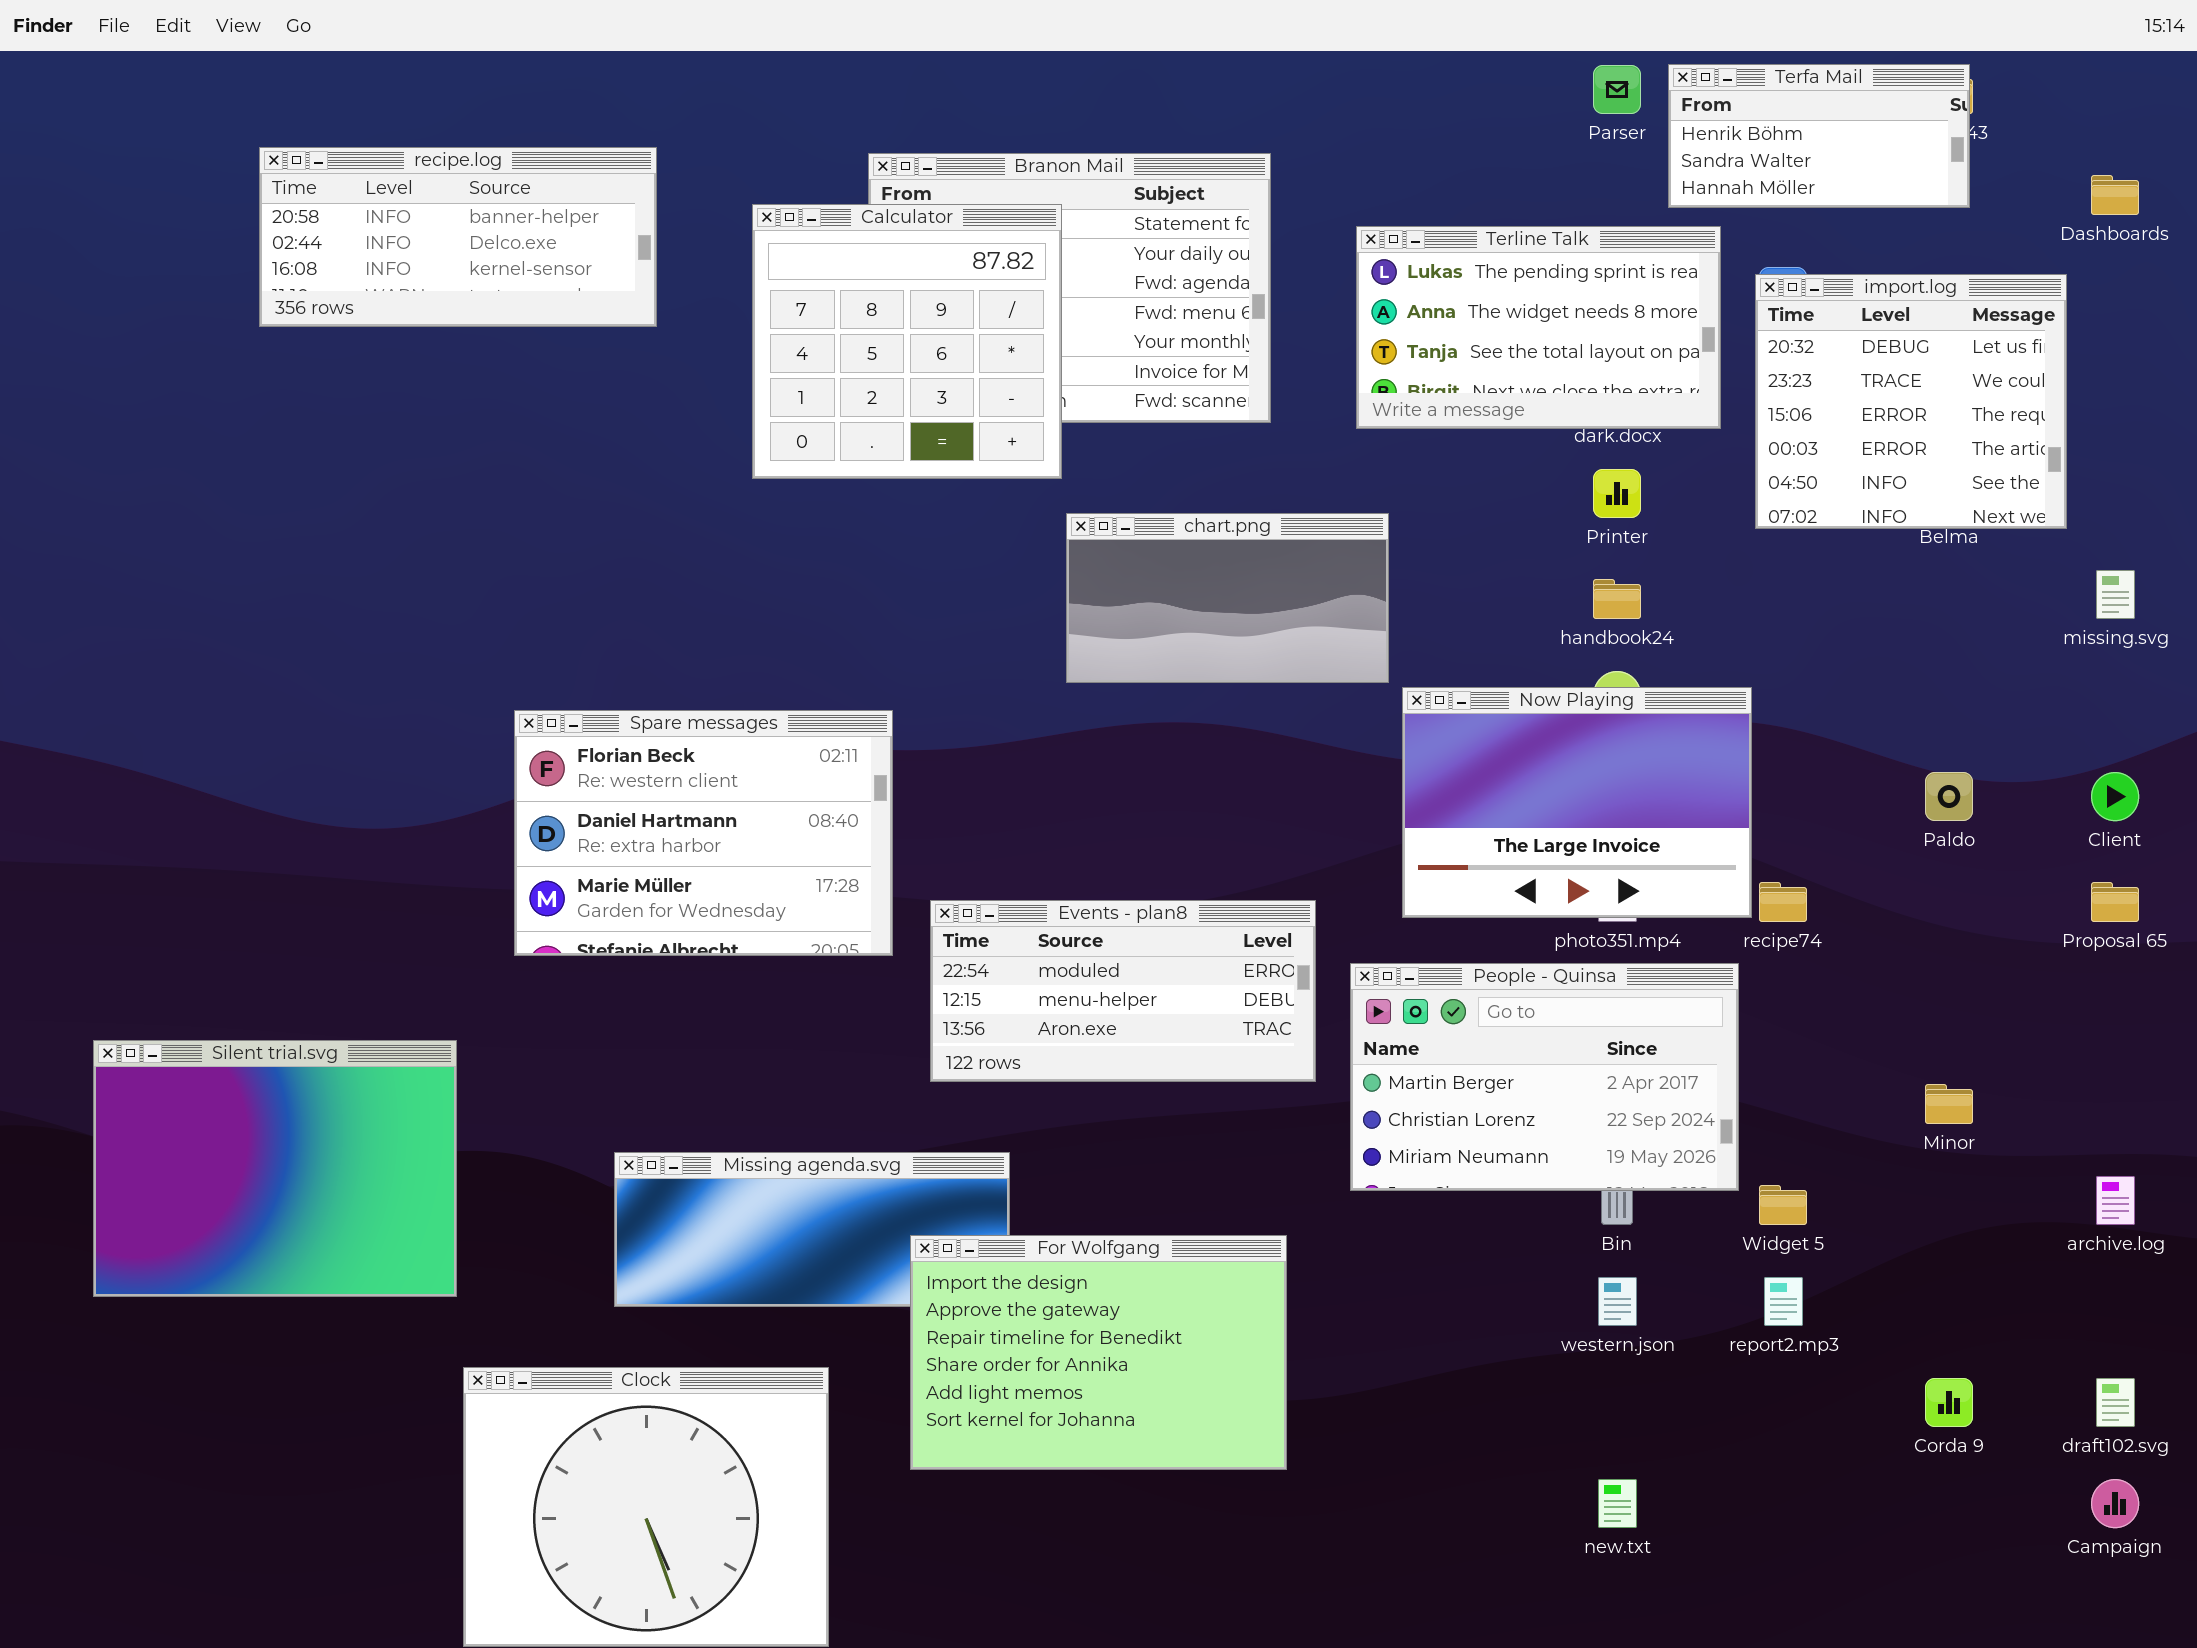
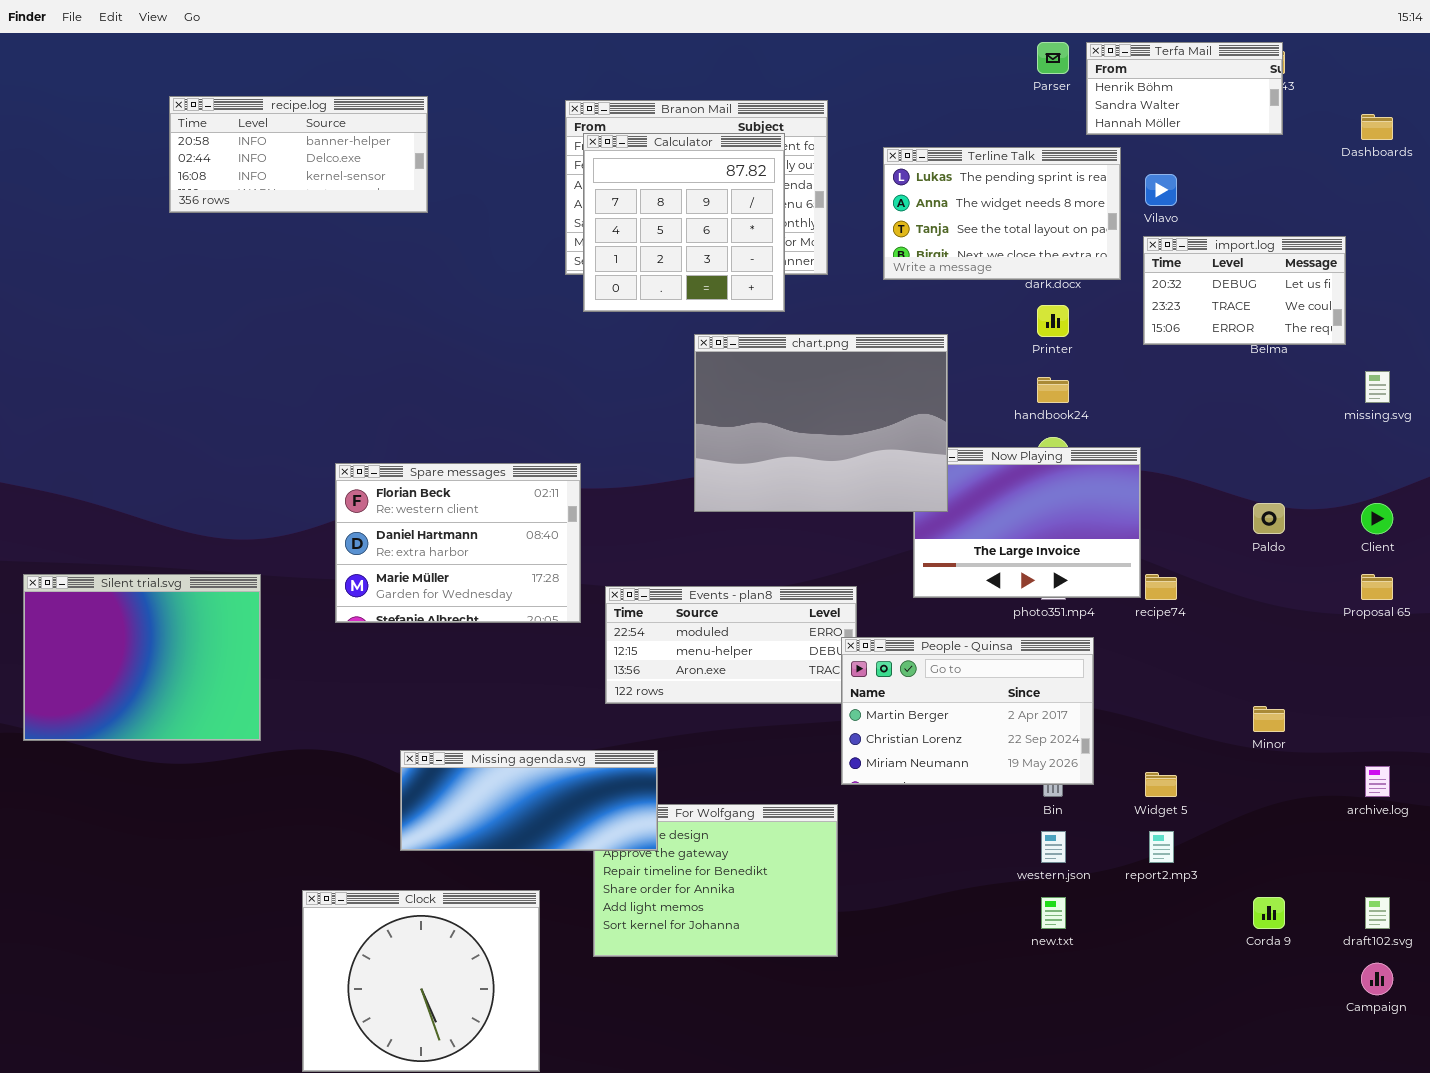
Calculator: [752,204,1062,479] -> [583,133,785,312], moved
import.log: [1755,274,2067,529] -> [1143,236,1346,345], resized
chart.png: [1066,513,1389,683] -> [694,334,948,512], resized
People - Quinsa: [1350,963,1739,1191] -> [841,637,1094,785], moved
Silent trial.svg: [93,1040,457,1297] -> [23,574,261,741], moved
Missing agenda.svg: [614,1152,1010,1307] -> [400,750,658,851], raised
new.txt: [1598,1479,1637,1528] -> [1041,897,1066,929], moved

